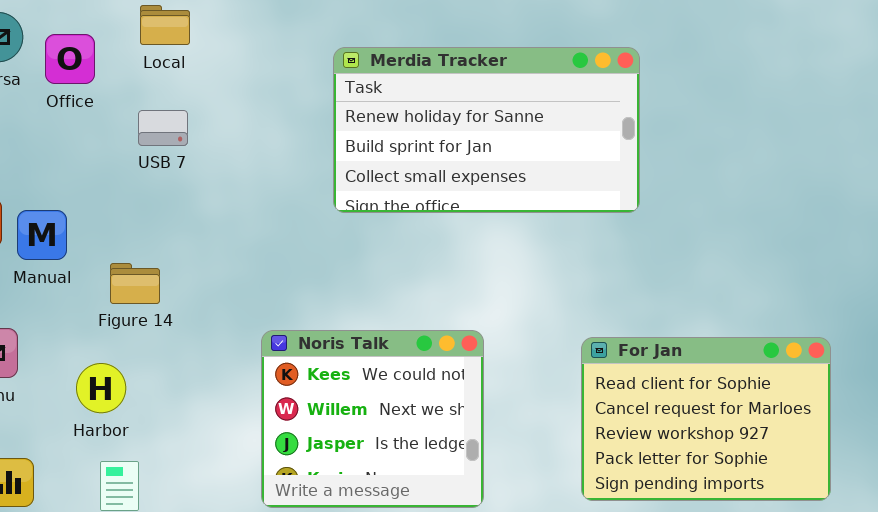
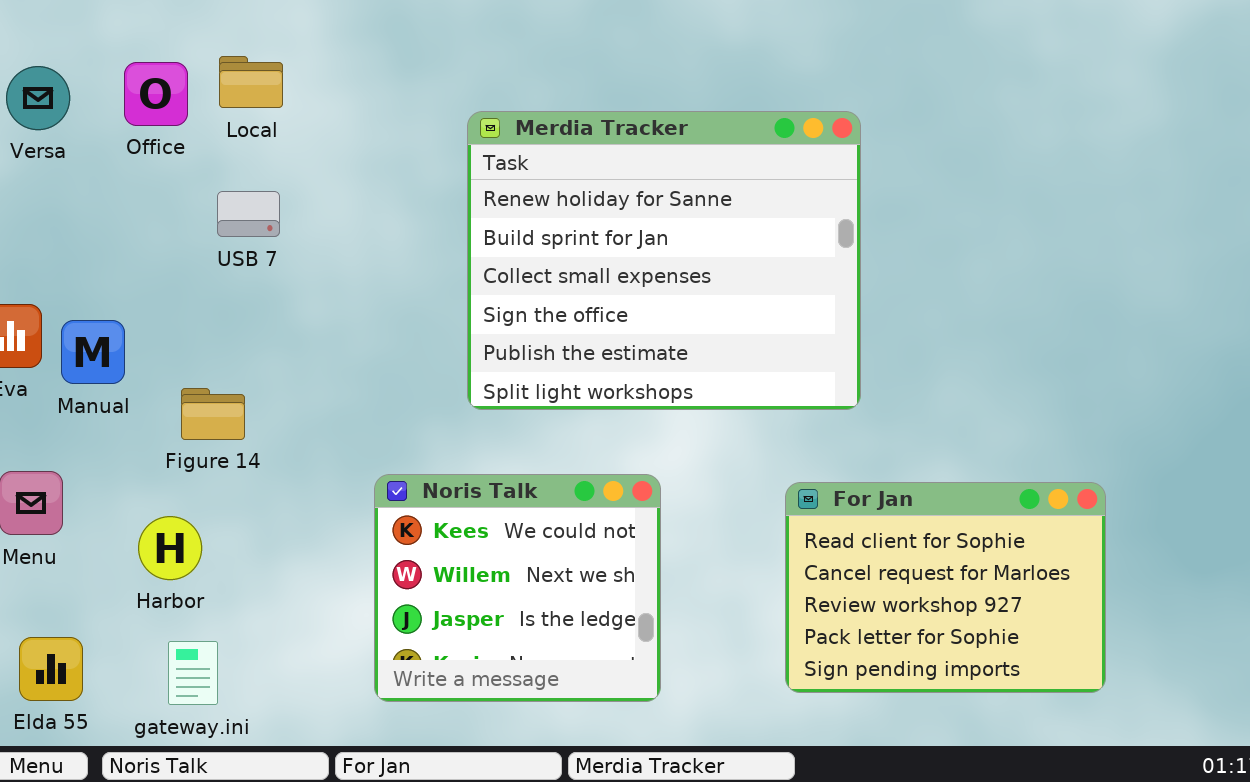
Office: [45,34,95,84] -> [124,62,188,126], moved
Merdia Tracker: [333,47,640,213] -> [467,111,861,410], resized

